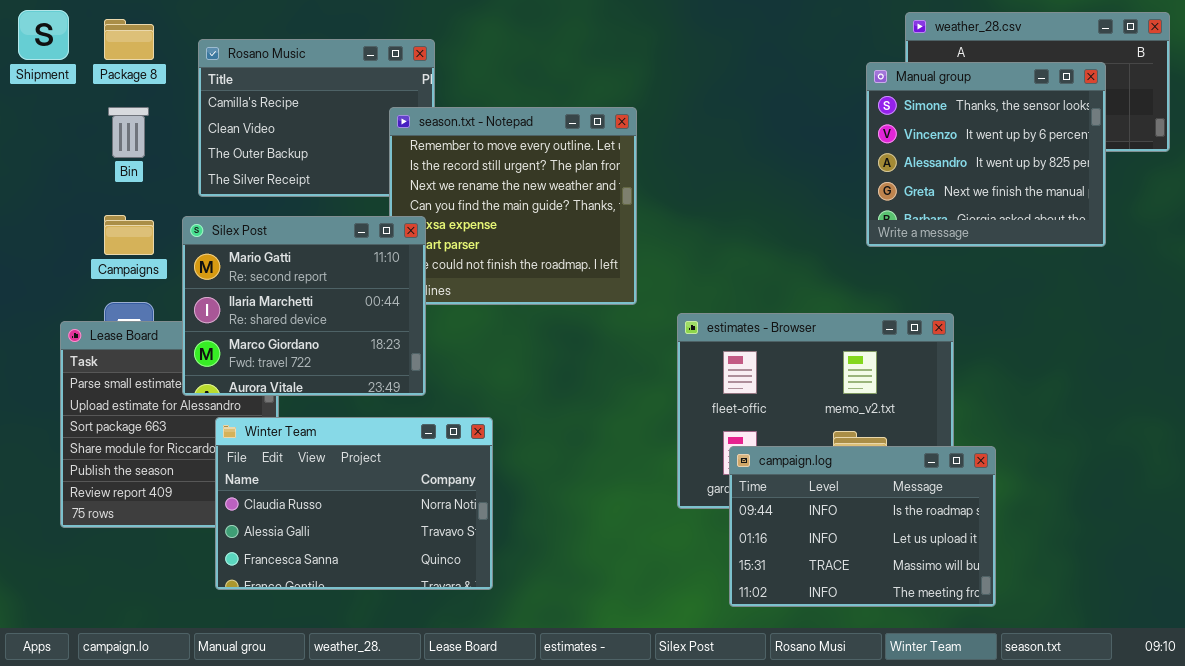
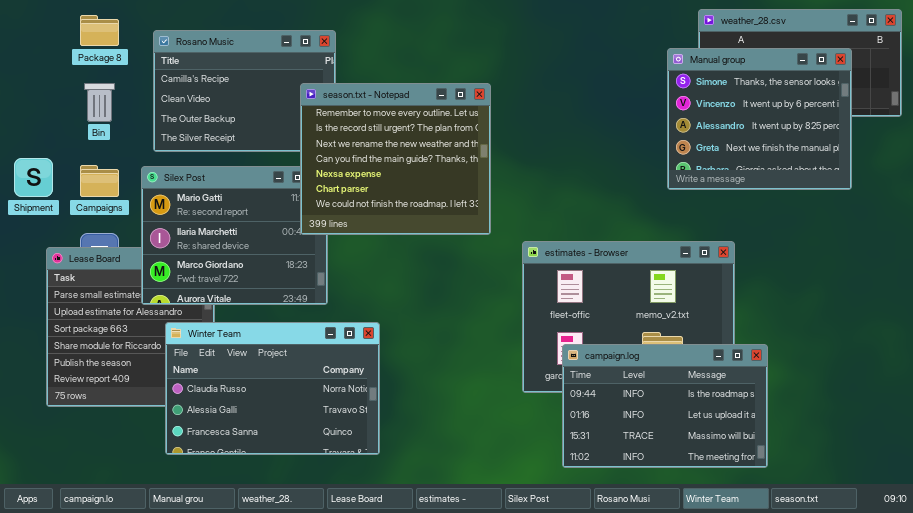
Shipment: [18,10,69,60] -> [14,158,53,197], moved
season.txt - Notepad: [389,107,637,305] -> [300,83,491,235], raised

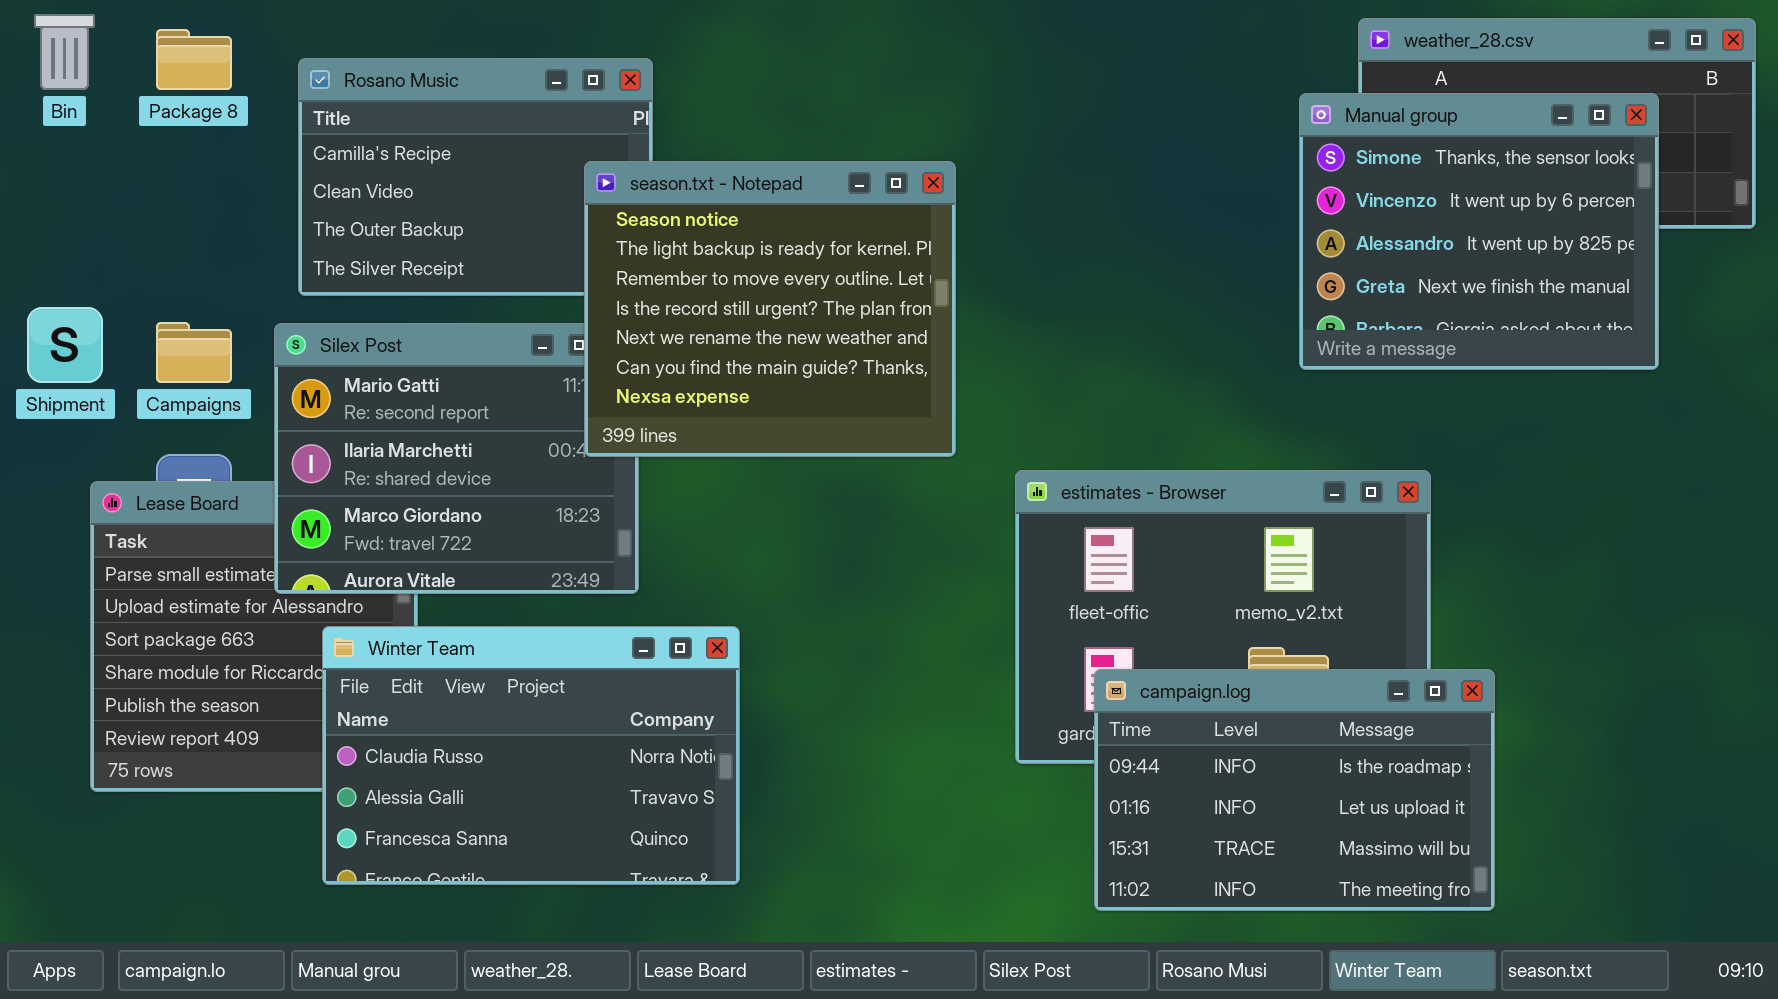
Bin: [84,83,115,122] -> [34,14,95,90], moved
season.txt - Notepad: [300,83,491,235] -> [584,161,956,457], scrolled up 2 rows

